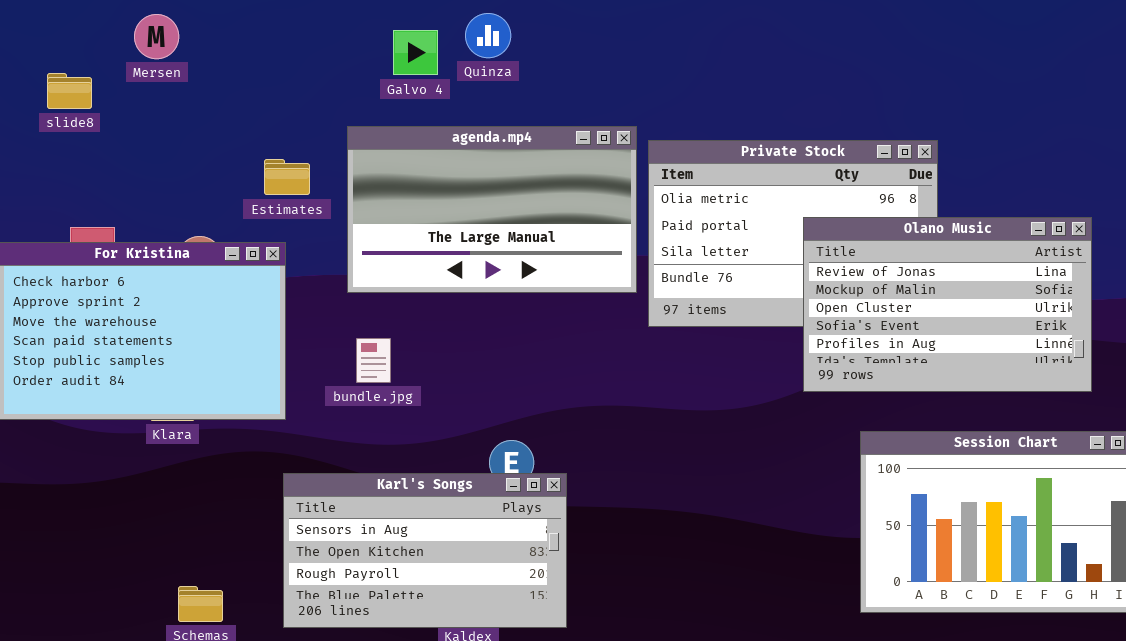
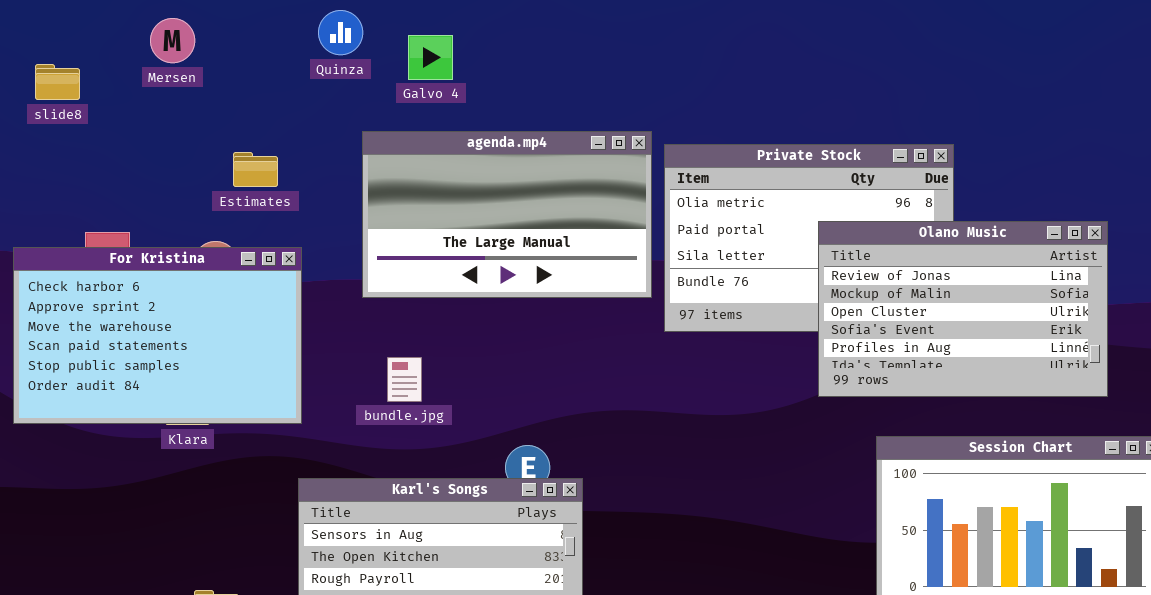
Quinza: [465,13,511,58] -> [318,10,363,55], moved
slide8: [47,73,92,109] -> [35,64,80,100], moved
Estimates: [264,159,310,195] -> [233,152,278,187], moved
bundle.jpg: [356,338,391,383] -> [387,357,422,402], moved

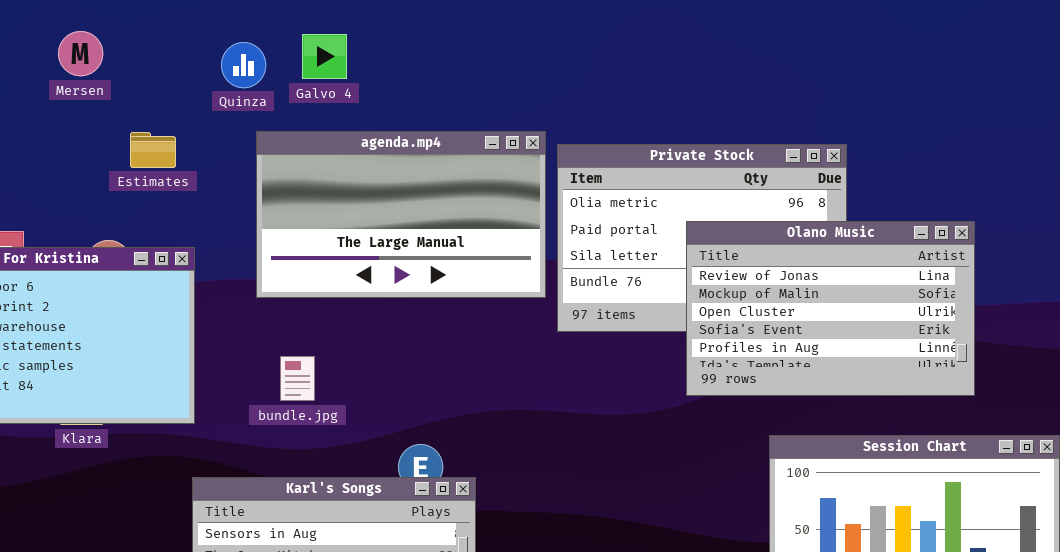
Quinza: [318,10,363,55] -> [221,42,266,88], moved
Mersen: [150,18,195,63] -> [58,31,103,76], moved
Estimates: [233,152,278,187] -> [130,132,176,168], moved
Olano Music: [818,221,1108,397] -> [686,221,975,396], moved

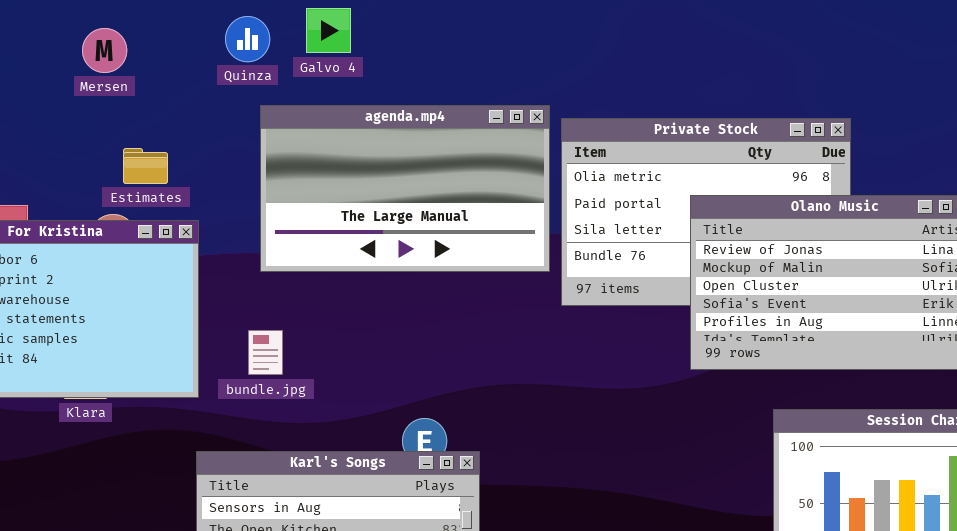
Mersen: [58,31,103,76] -> [82,28,127,73], moved
Estimates: [130,132,176,168] -> [123,148,168,184], moved
bundle.jpg: [280,356,315,401] -> [248,330,283,375], moved

